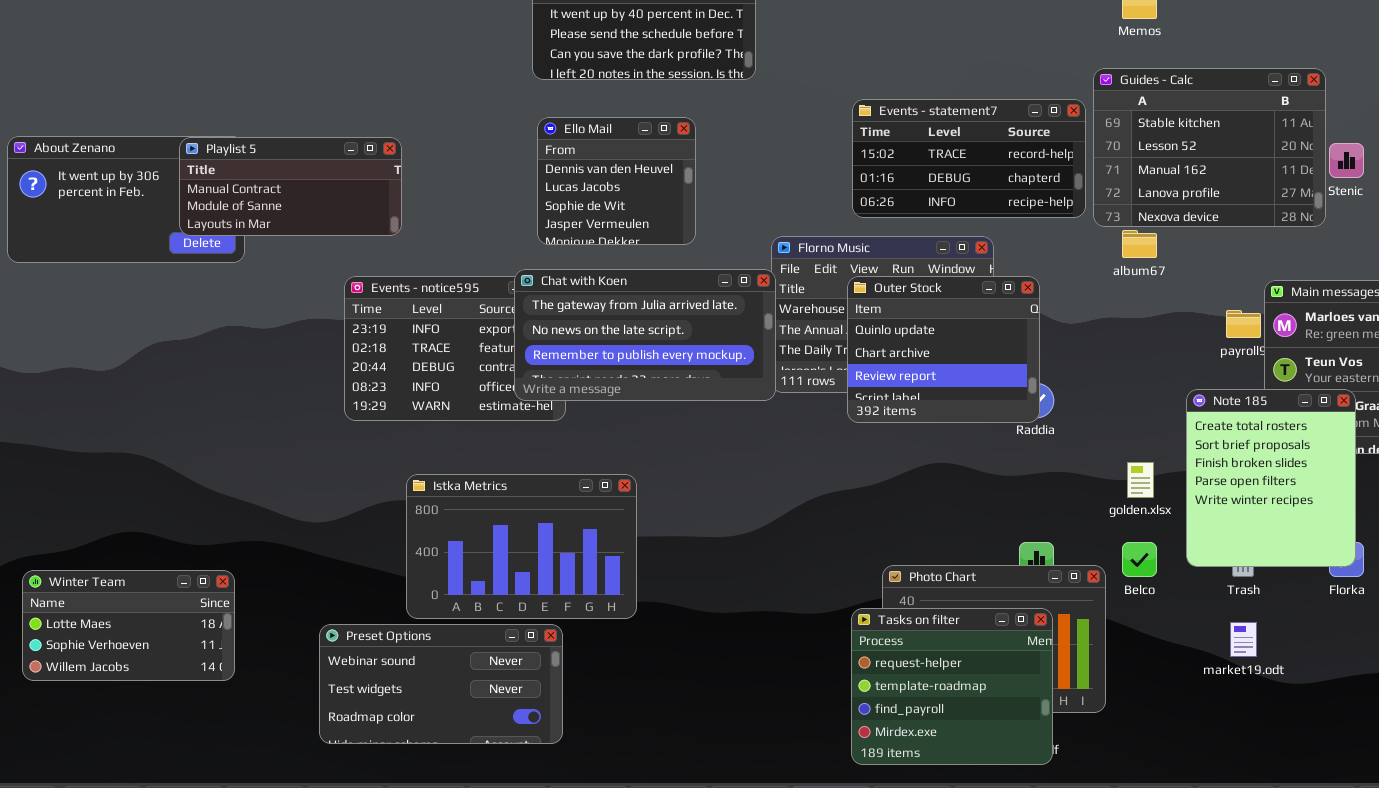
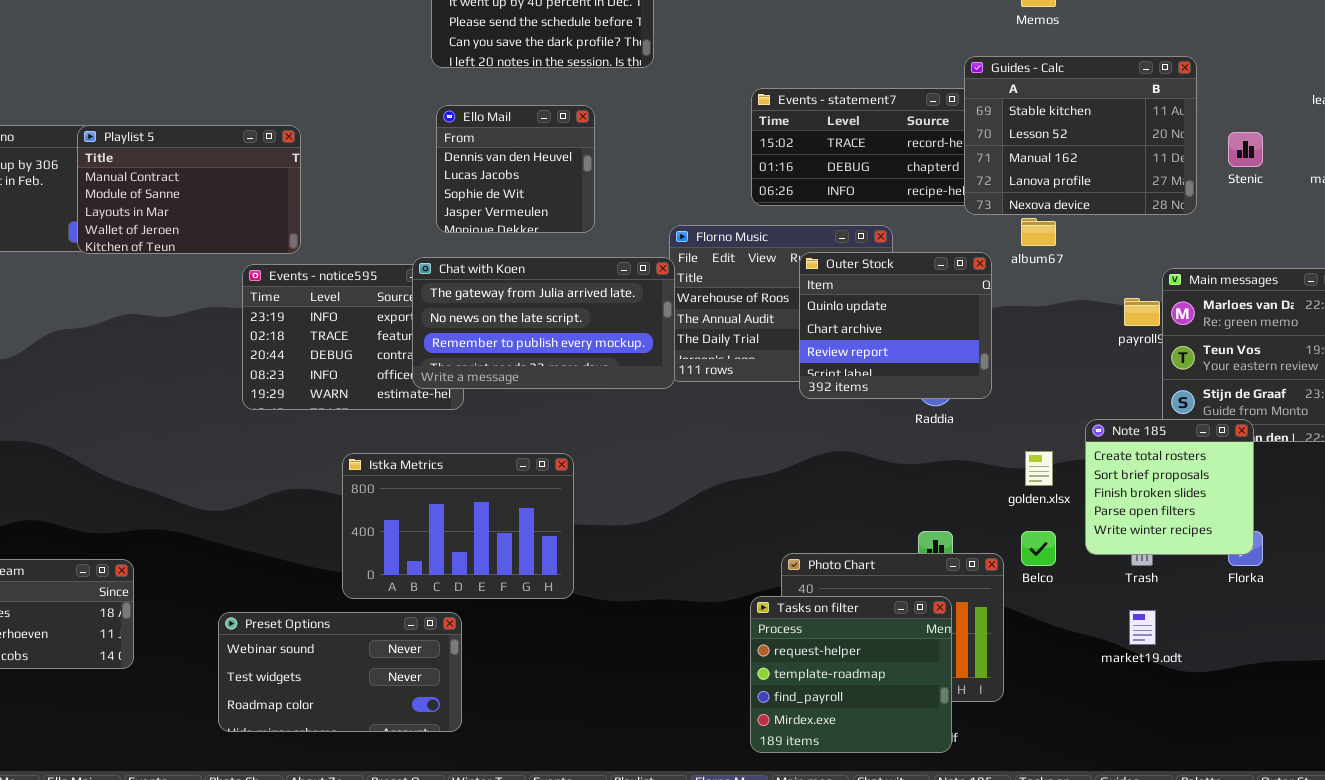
Guides - Calc: [1093,68,1326,227] -> [964,56,1197,215], moved
Playlist 5: [179,137,402,236] -> [77,125,301,254], resized
Outer Stock: [847,276,1040,423] -> [799,252,992,399], moved
Note 185: [1186,389,1356,567] -> [1085,419,1254,555], resized
Istka Metrics: [406,474,637,619] -> [342,453,574,599], moved

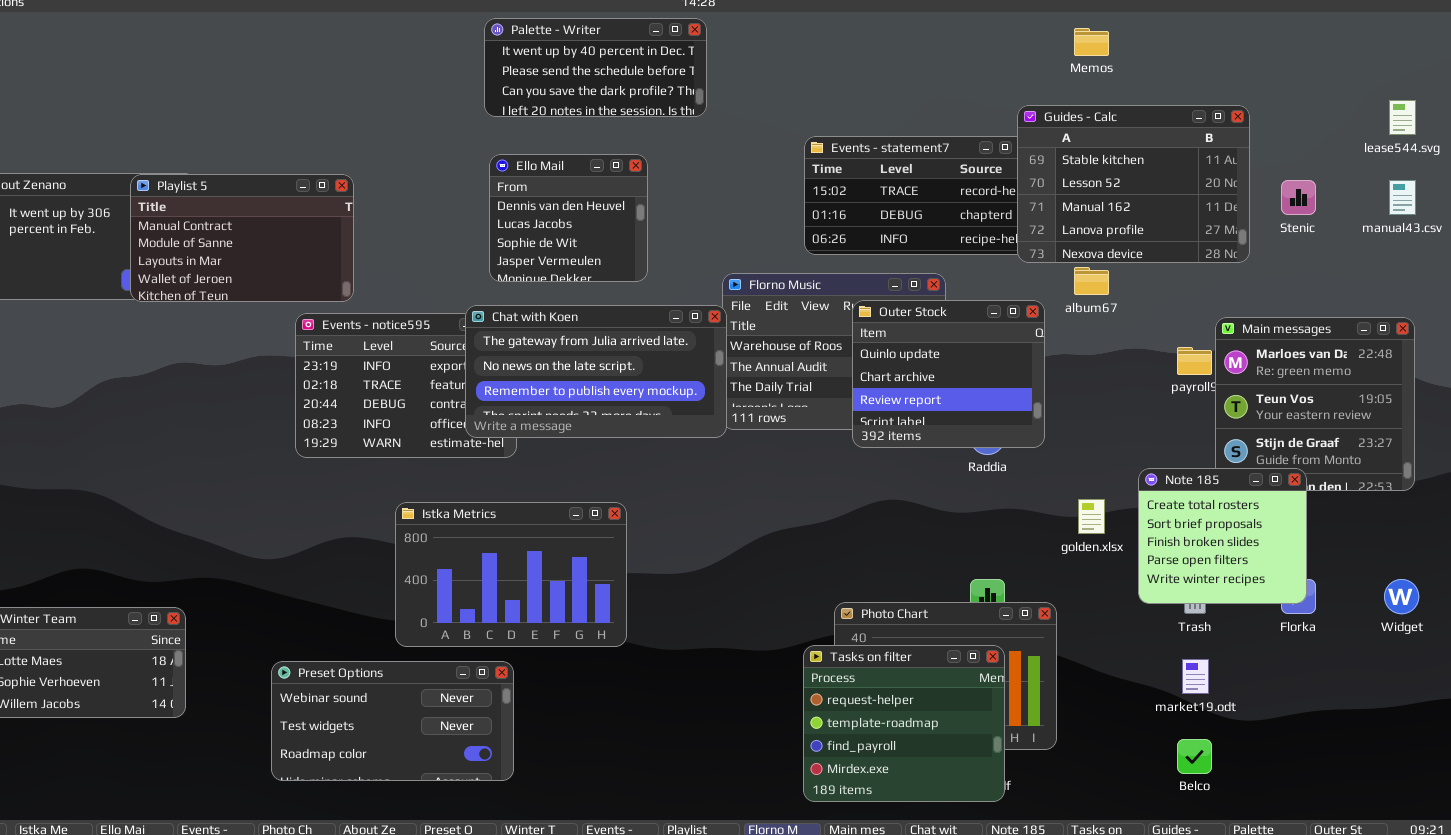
Belco: [1021,531,1056,566] -> [1177,739,1212,774], moved

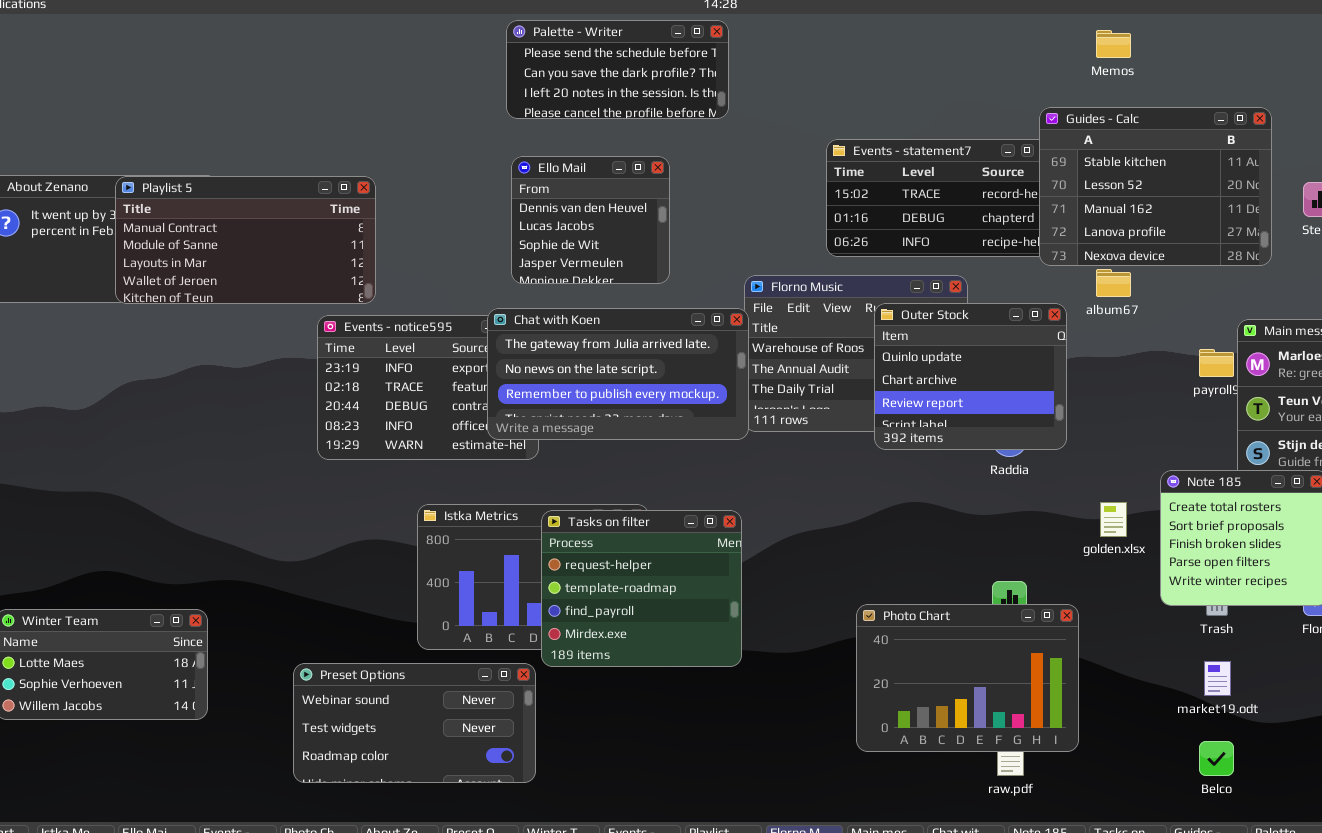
Palette - Writer: [484,18,707,117] -> [506,20,729,119], scrolled down 1 row
Playlist 5: [130,174,354,302] -> [115,176,376,304], resized
Tasks on filter: [803,645,1005,802] -> [541,510,742,667], moved

